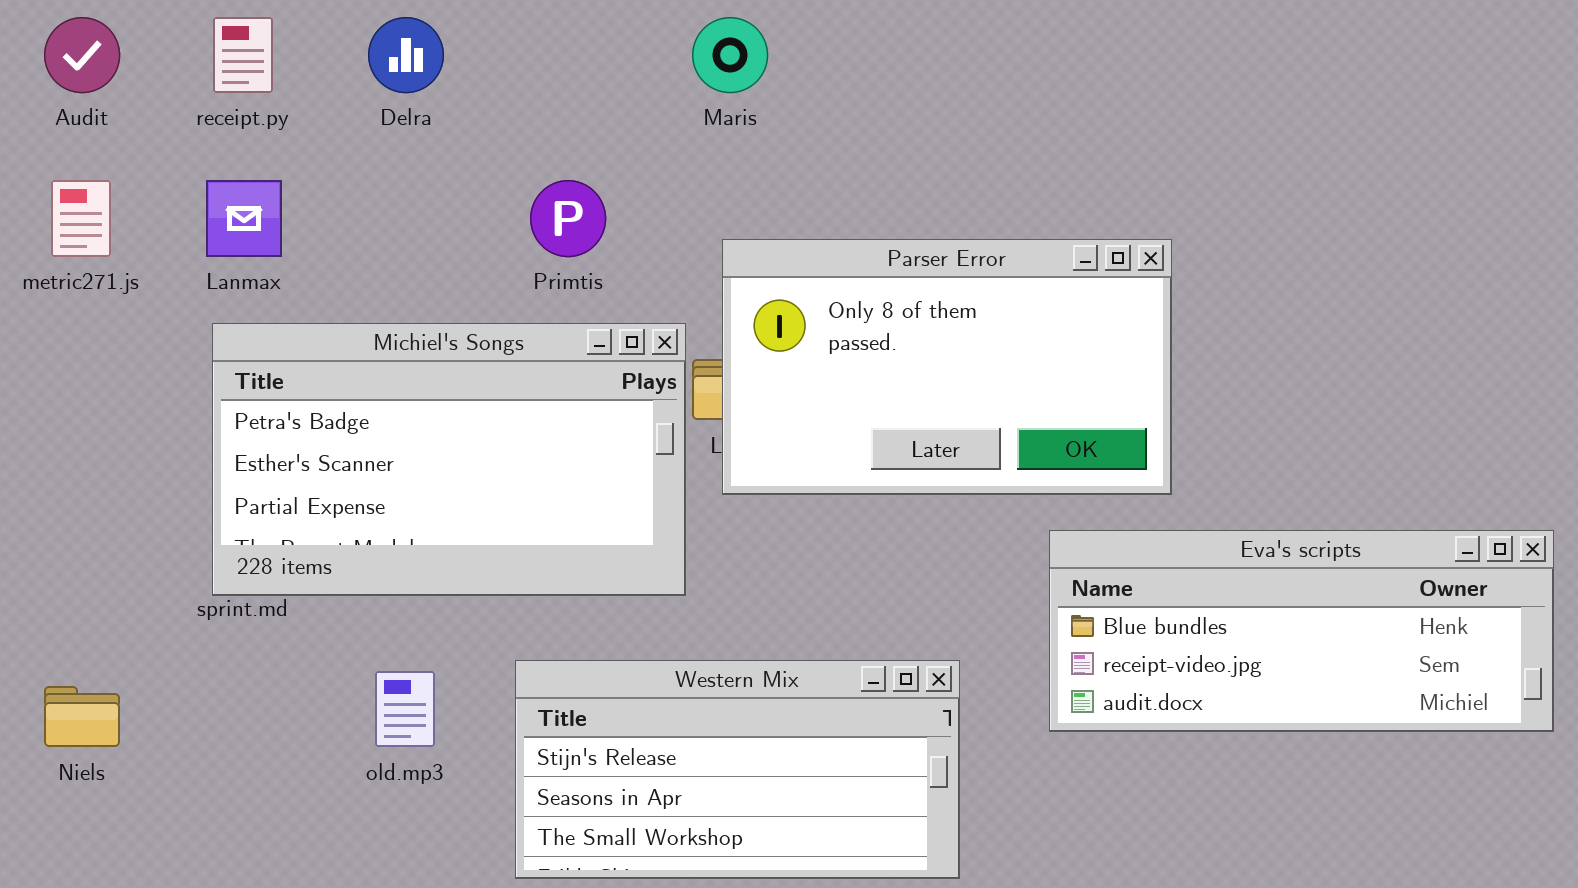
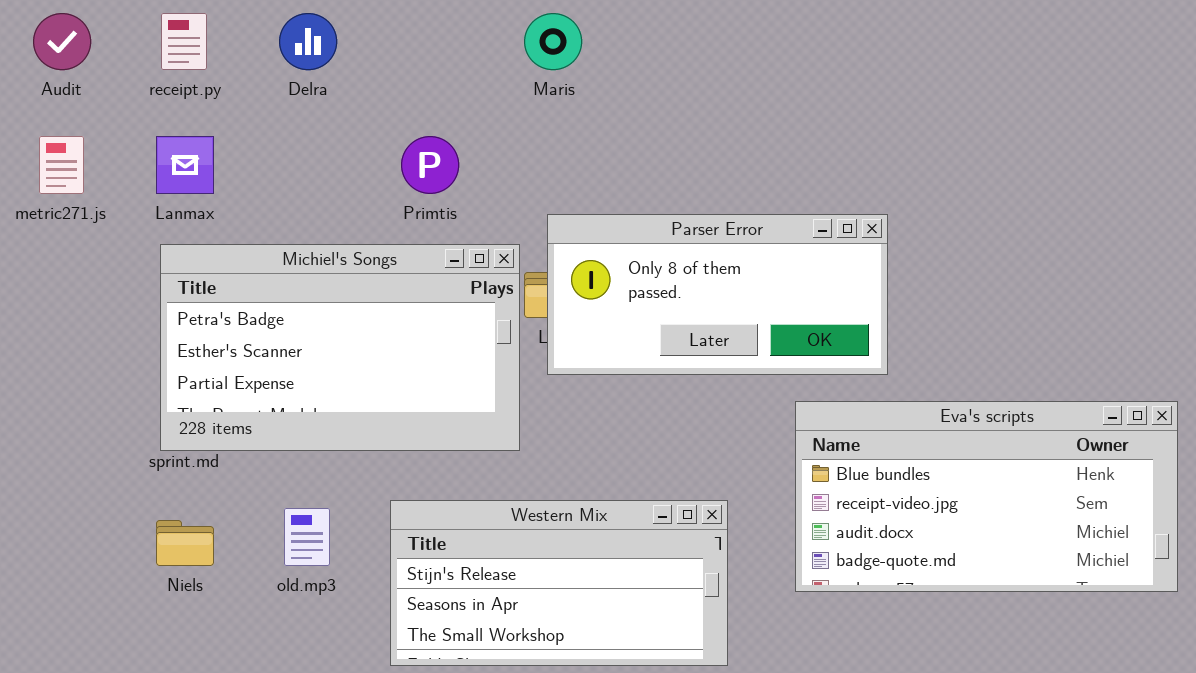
Parser Error: [722,239,1172,495] -> [547,214,888,375], resized
Eva's scripts: [1049,530,1554,732] -> [795,401,1178,592], resized
Niels: [44,686,120,747] -> [156,520,214,566], moved

